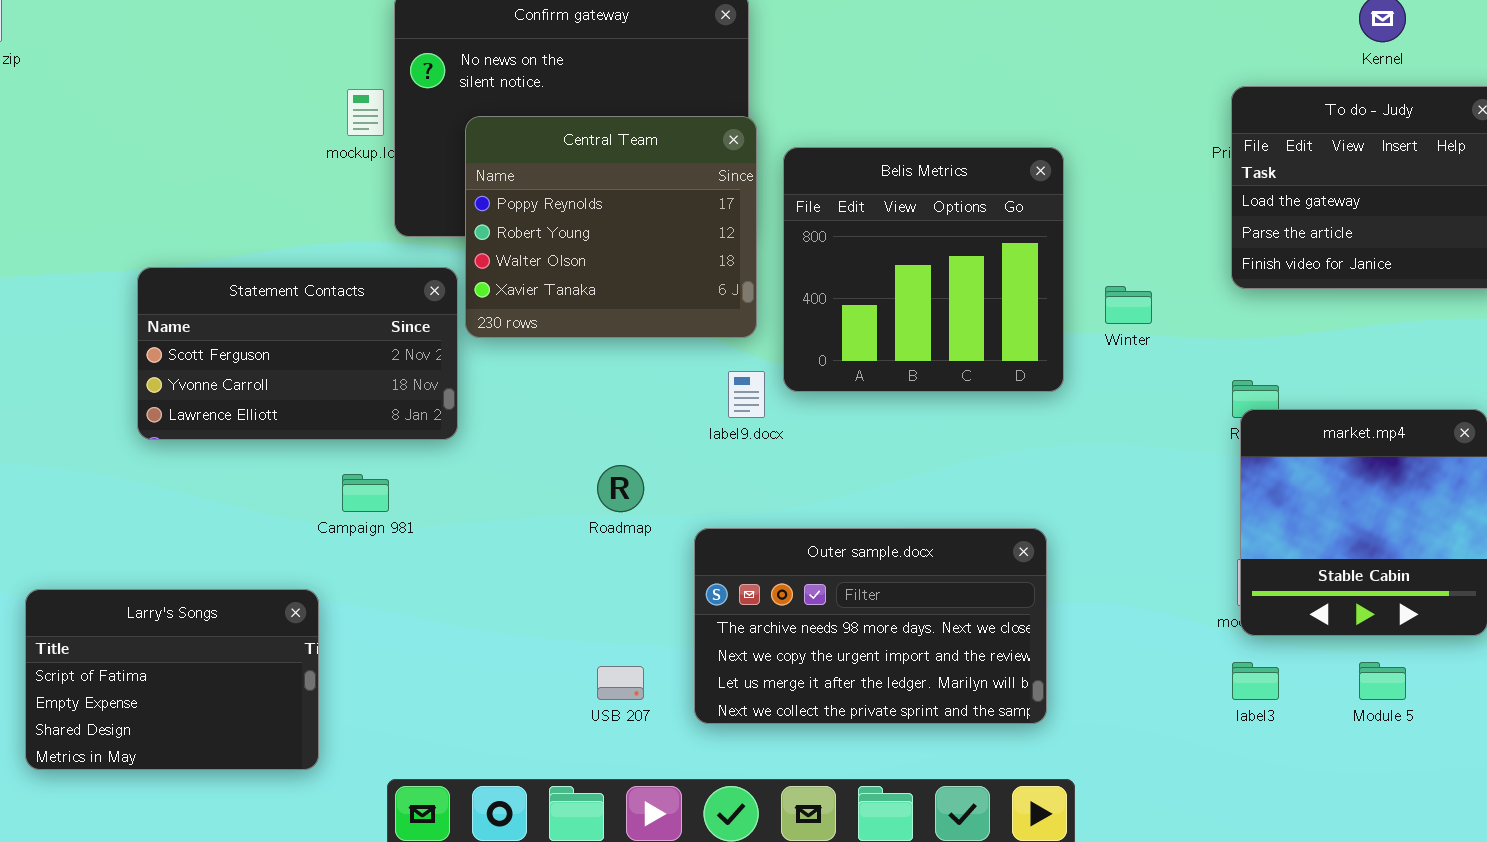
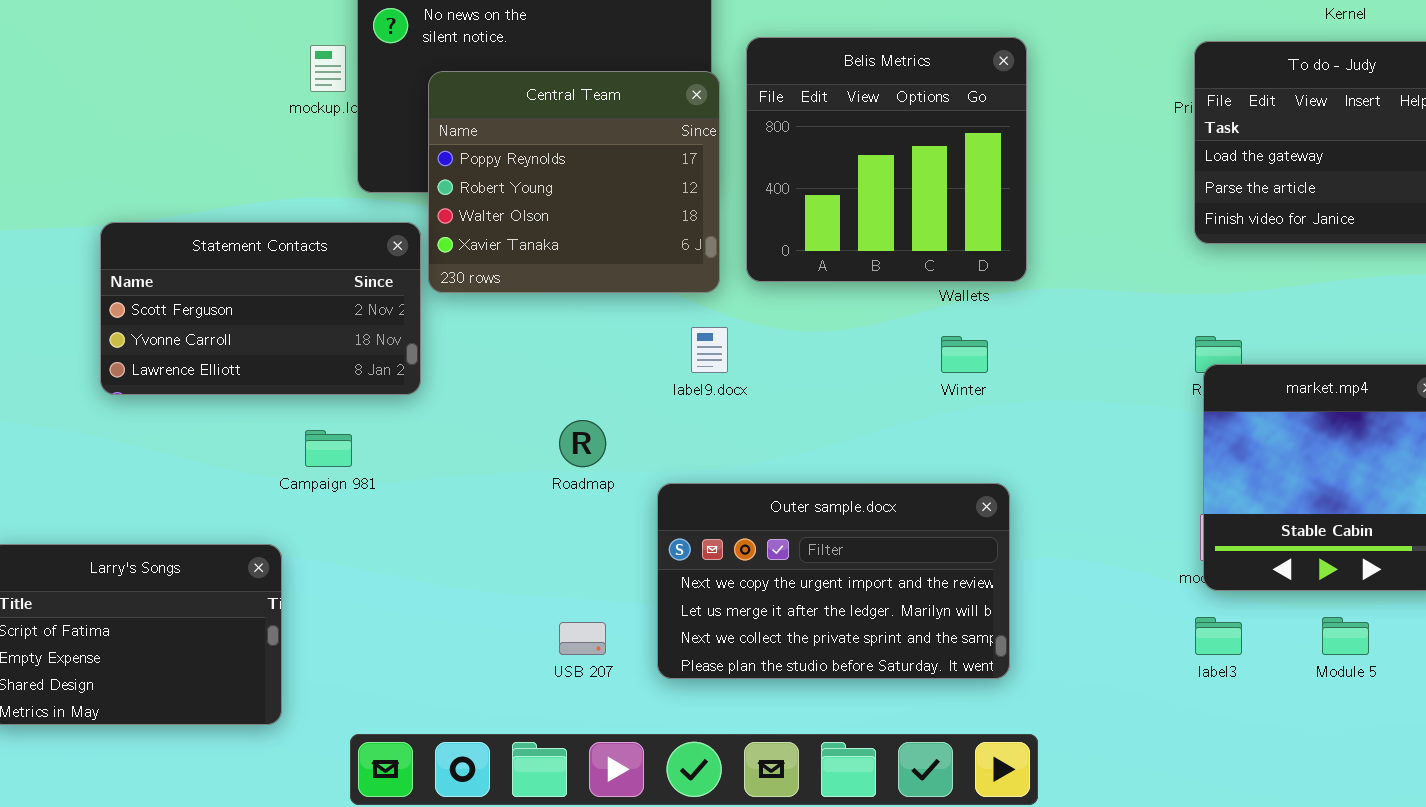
Belis Metrics: [783,147,1064,392] -> [746,37,1027,282], moved
Winter: [1105,286,1152,324] -> [941,336,988,373], moved
Outer sample.docx: [694,528,1047,724] -> [657,483,1010,679], scrolled down 1 row

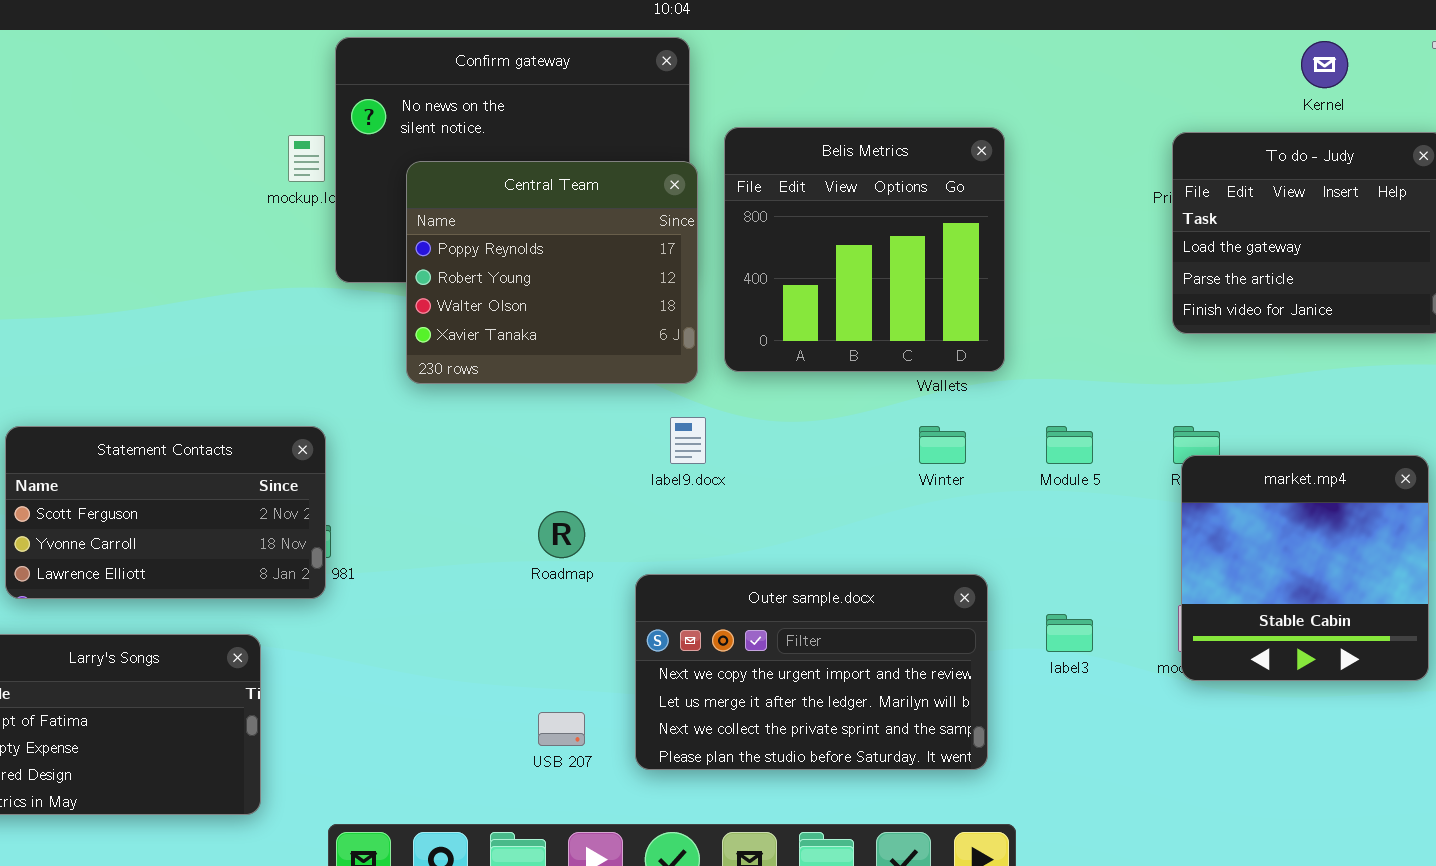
Statement Contacts: [100,222,421,395] -> [5,426,326,599], moved
label3: [1195,617,1242,655] -> [1046,614,1093,652], moved
Module 5: [1322,617,1369,655] -> [1046,426,1093,464], moved

